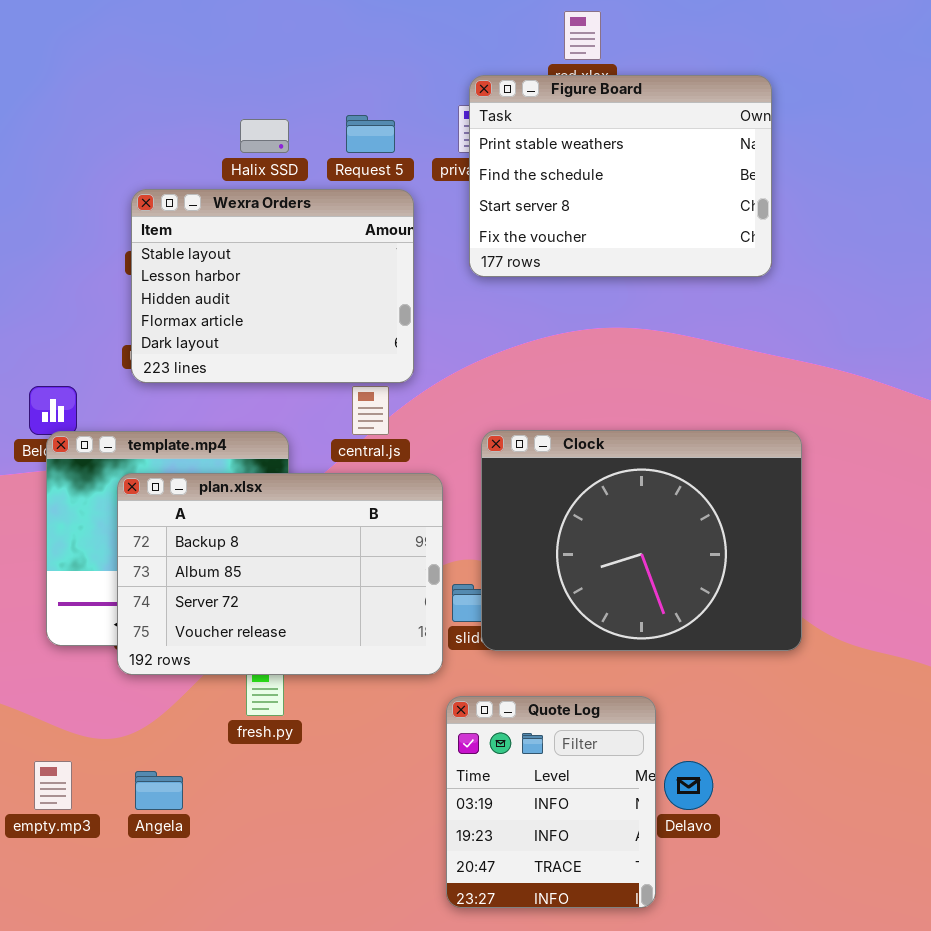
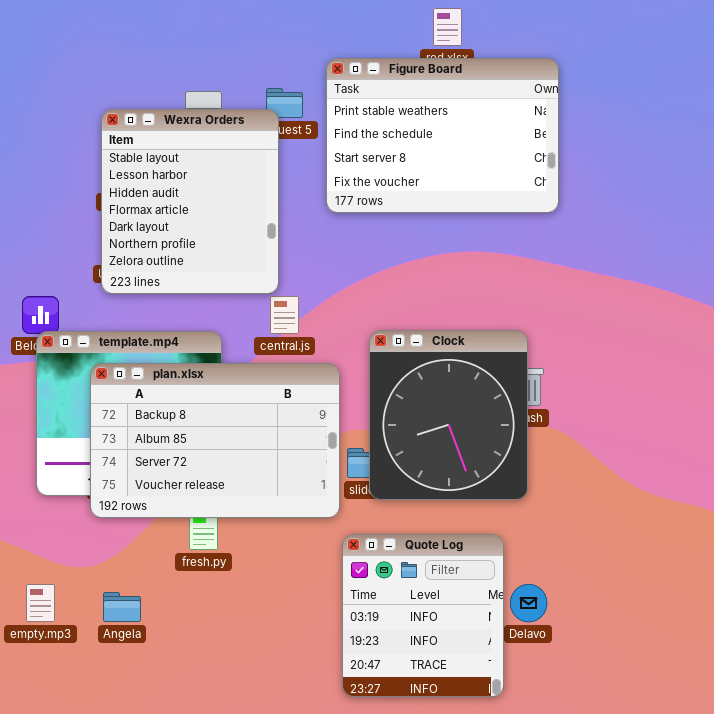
Figure Board: [469,75,772,277] -> [326,58,559,213], moved
Wexra Orders: [131,189,414,383] -> [101,109,279,294], resized
Clock: [481,430,802,651] -> [369,330,528,500], resized

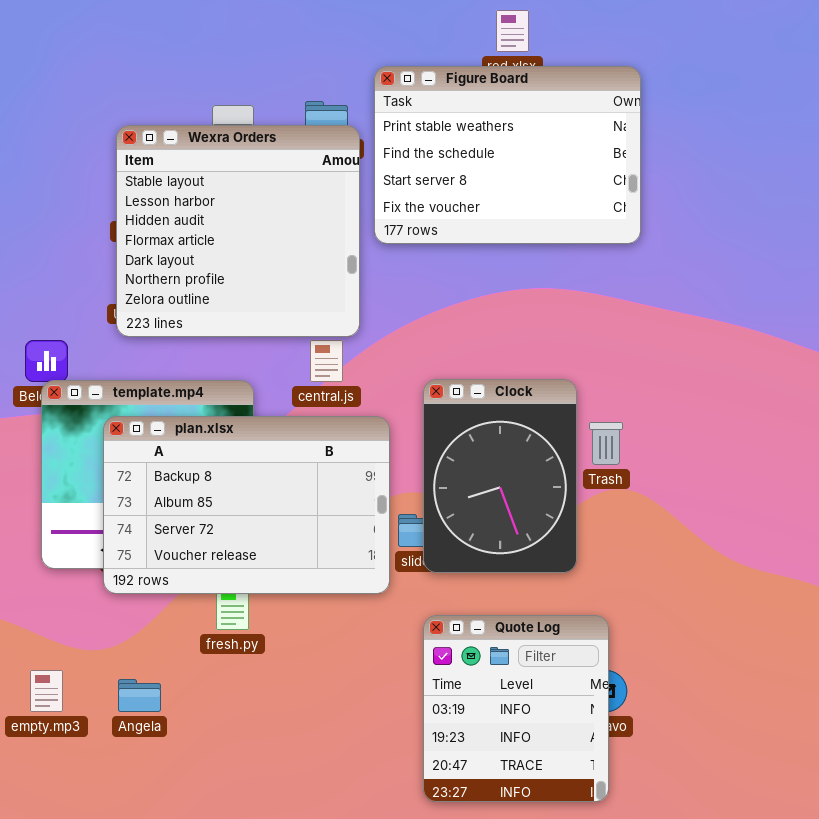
Wexra Orders: [101,109,279,294] -> [116,125,360,337], resized
Clock: [369,330,528,500] -> [423,379,577,573], resized
Quote Log: [342,534,504,697] -> [423,615,609,802], moved

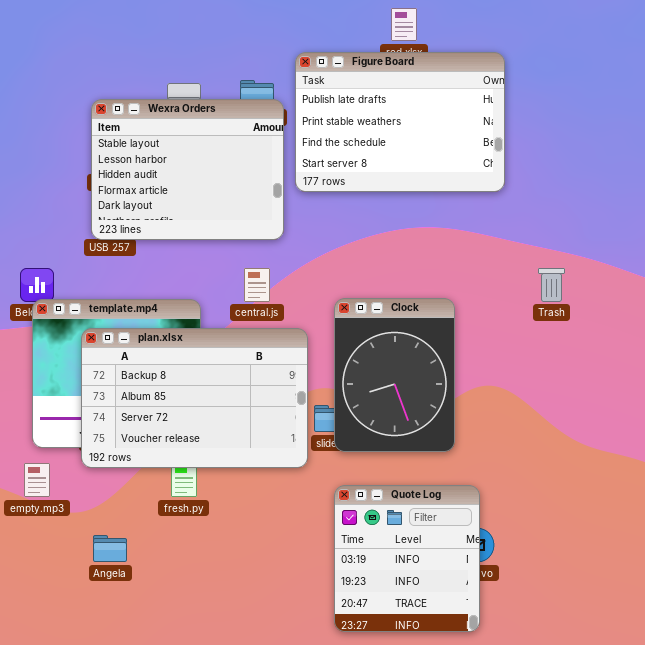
Figure Board: [374,66,641,244] -> [295,52,505,192], scrolled up 1 row
Wexra Orders: [116,125,360,337] -> [91,99,284,240], resized
Trash: [589,422,623,465] -> [538,268,565,302], moved
empty.mp3: [30,670,63,712] -> [24,463,50,497], moved

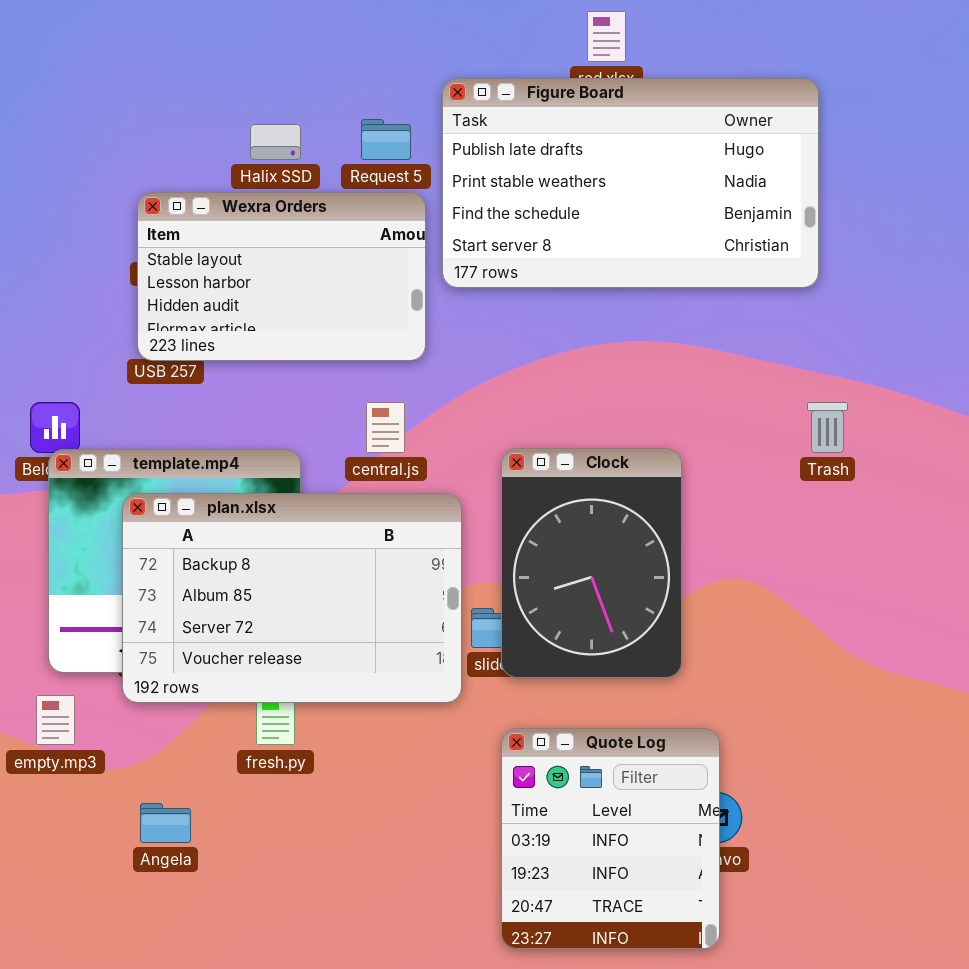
Figure Board: [295,52,505,192] -> [442,78,819,288], resized
Wexra Orders: [91,99,284,240] -> [137,192,426,361], resized

